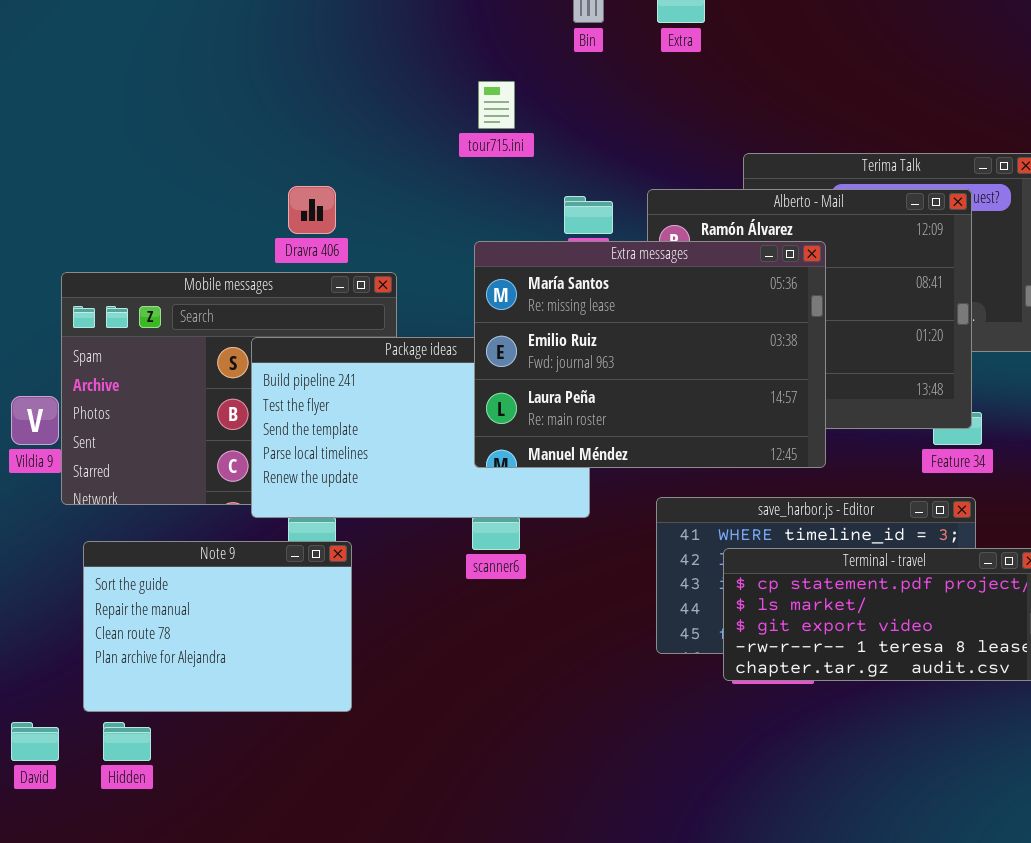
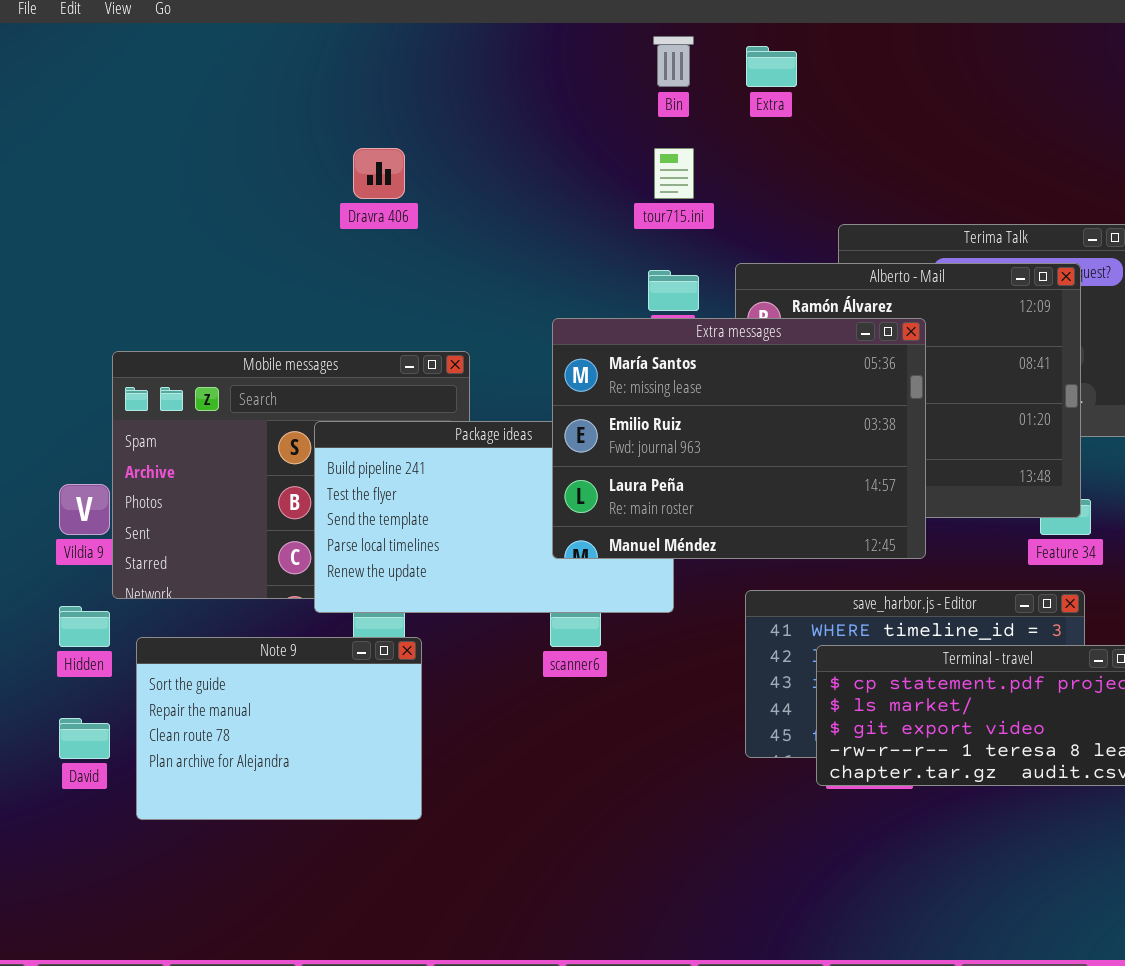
tour715.ini: [478,81,515,129] -> [654,148,694,199], moved
Dravra 406: [288,186,336,234] -> [353,148,405,199], moved
David: [11,722,59,761] -> [59,718,110,759], moved
Hidden: [103,722,151,761] -> [59,606,110,647], moved

